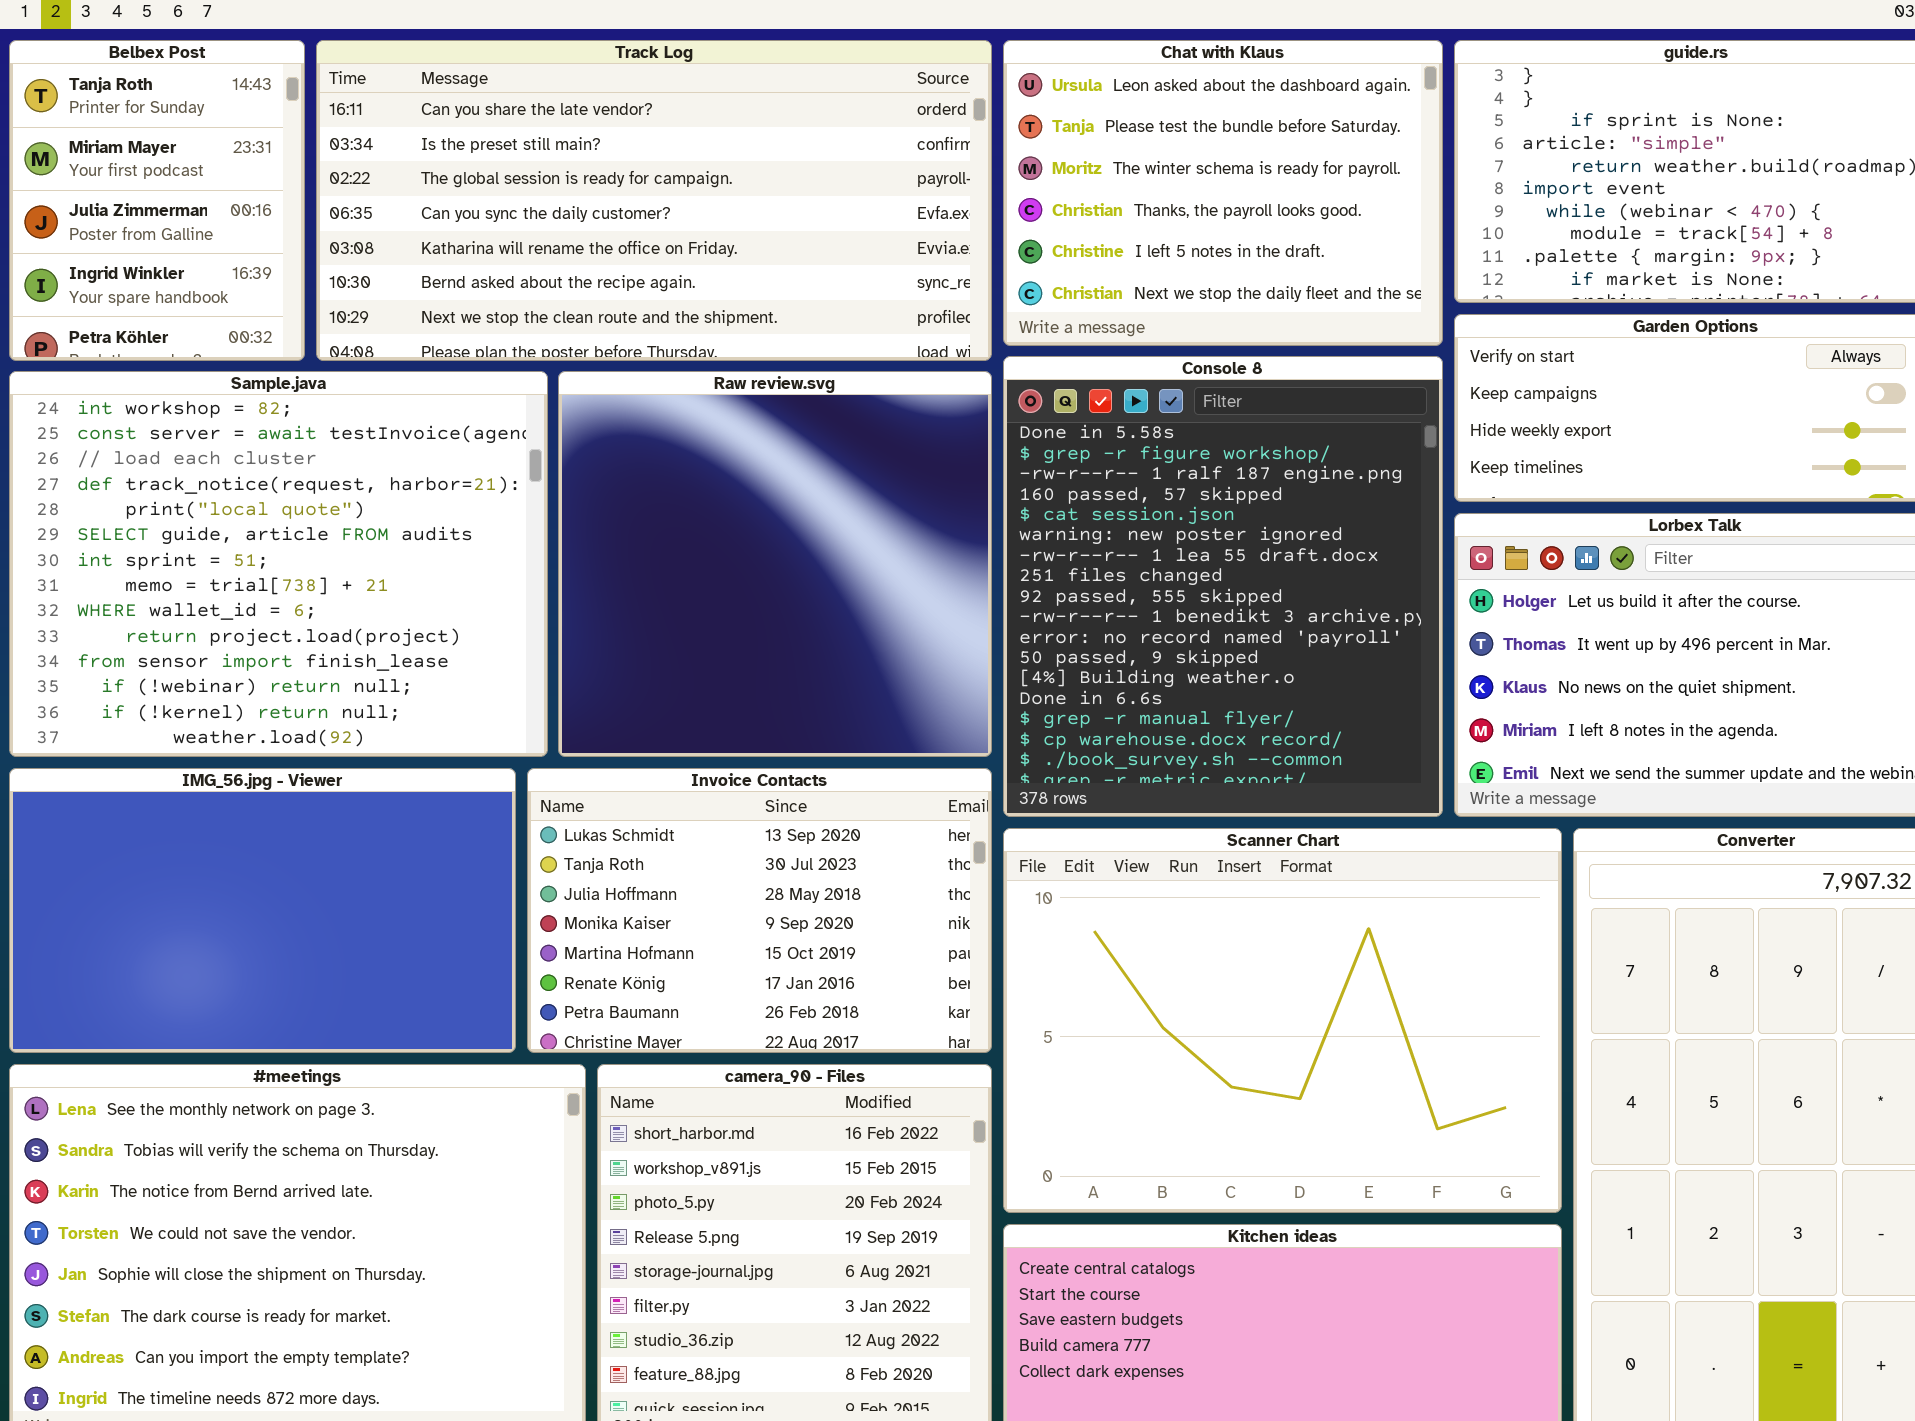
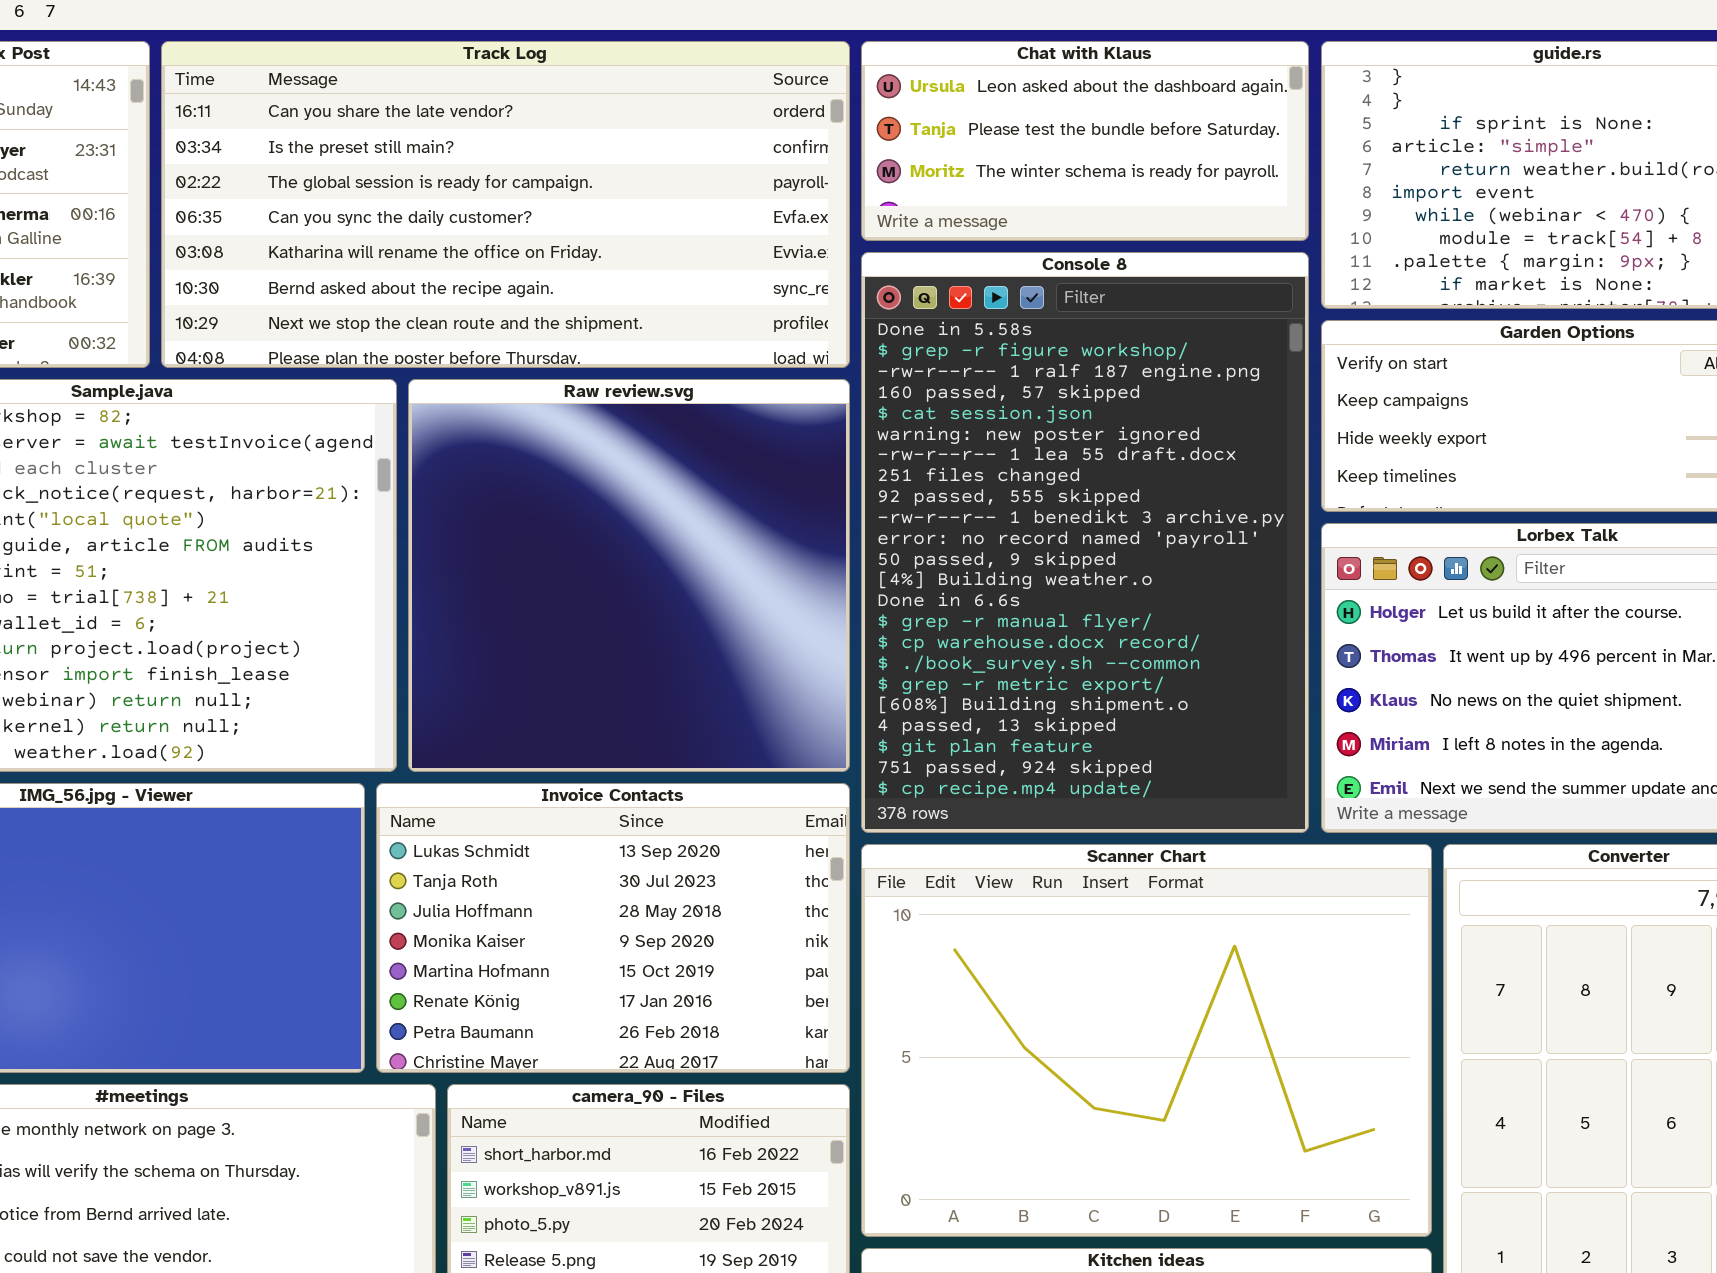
Chat with Klaus: [1003,40,1443,346] -> [861,41,1309,241], resized
Console 8: [1003,356,1443,817] -> [861,252,1309,833], resized

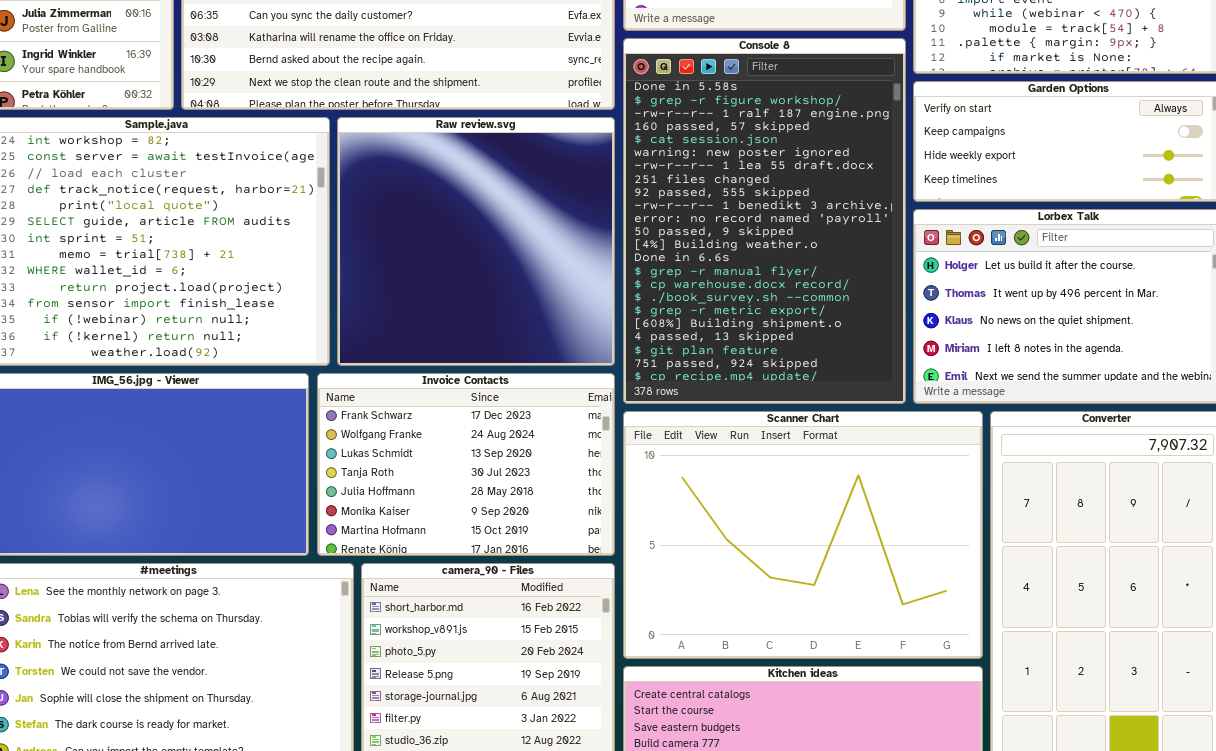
Invoice Contacts: [376,783,850,1073] -> [317,373,615,556], scrolled up 2 rows

